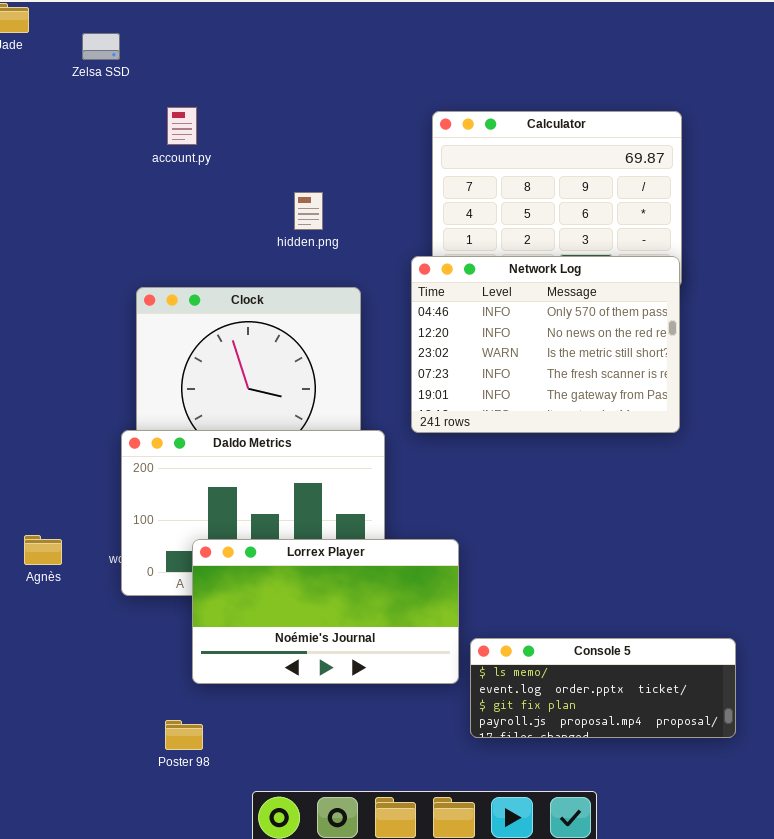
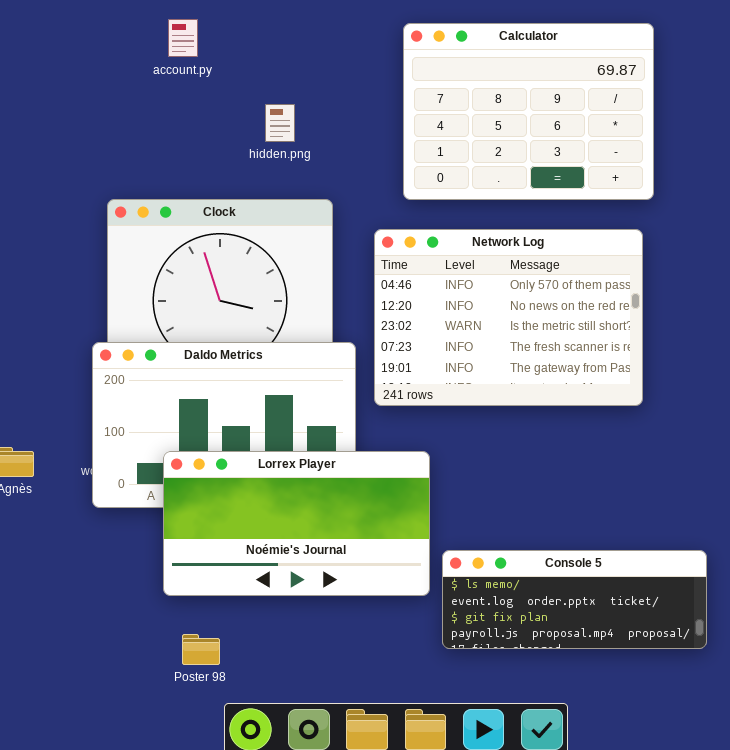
account.py: [167,107,197,145] -> [168,19,198,57], moved
Network Log: [411,256,680,433] -> [374,229,643,406], moved
Poster 98: [165,720,203,750] -> [182,634,220,665], moved

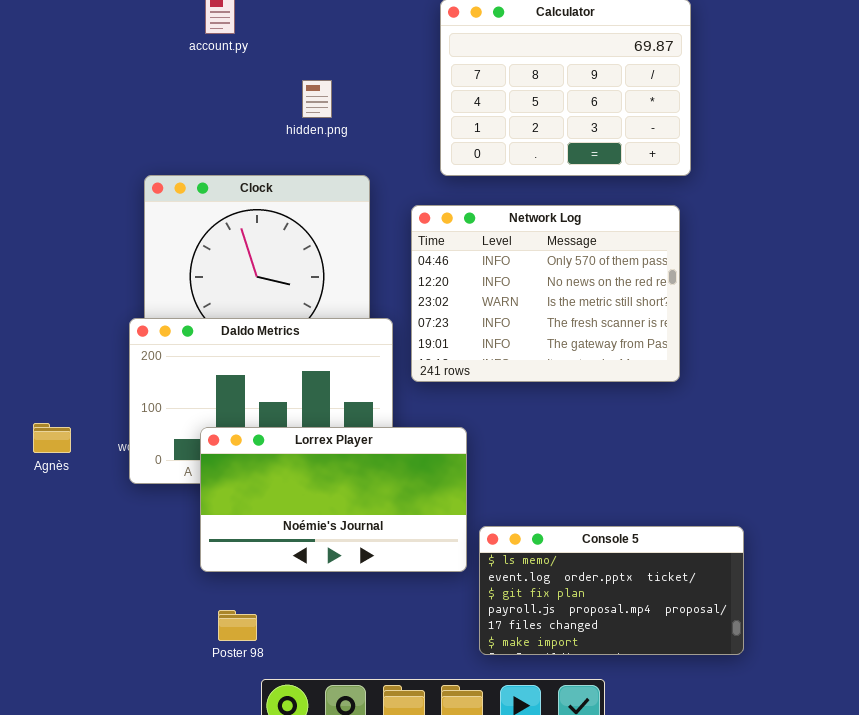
Console 5: [442,550,707,649] -> [479,526,744,655], resized

